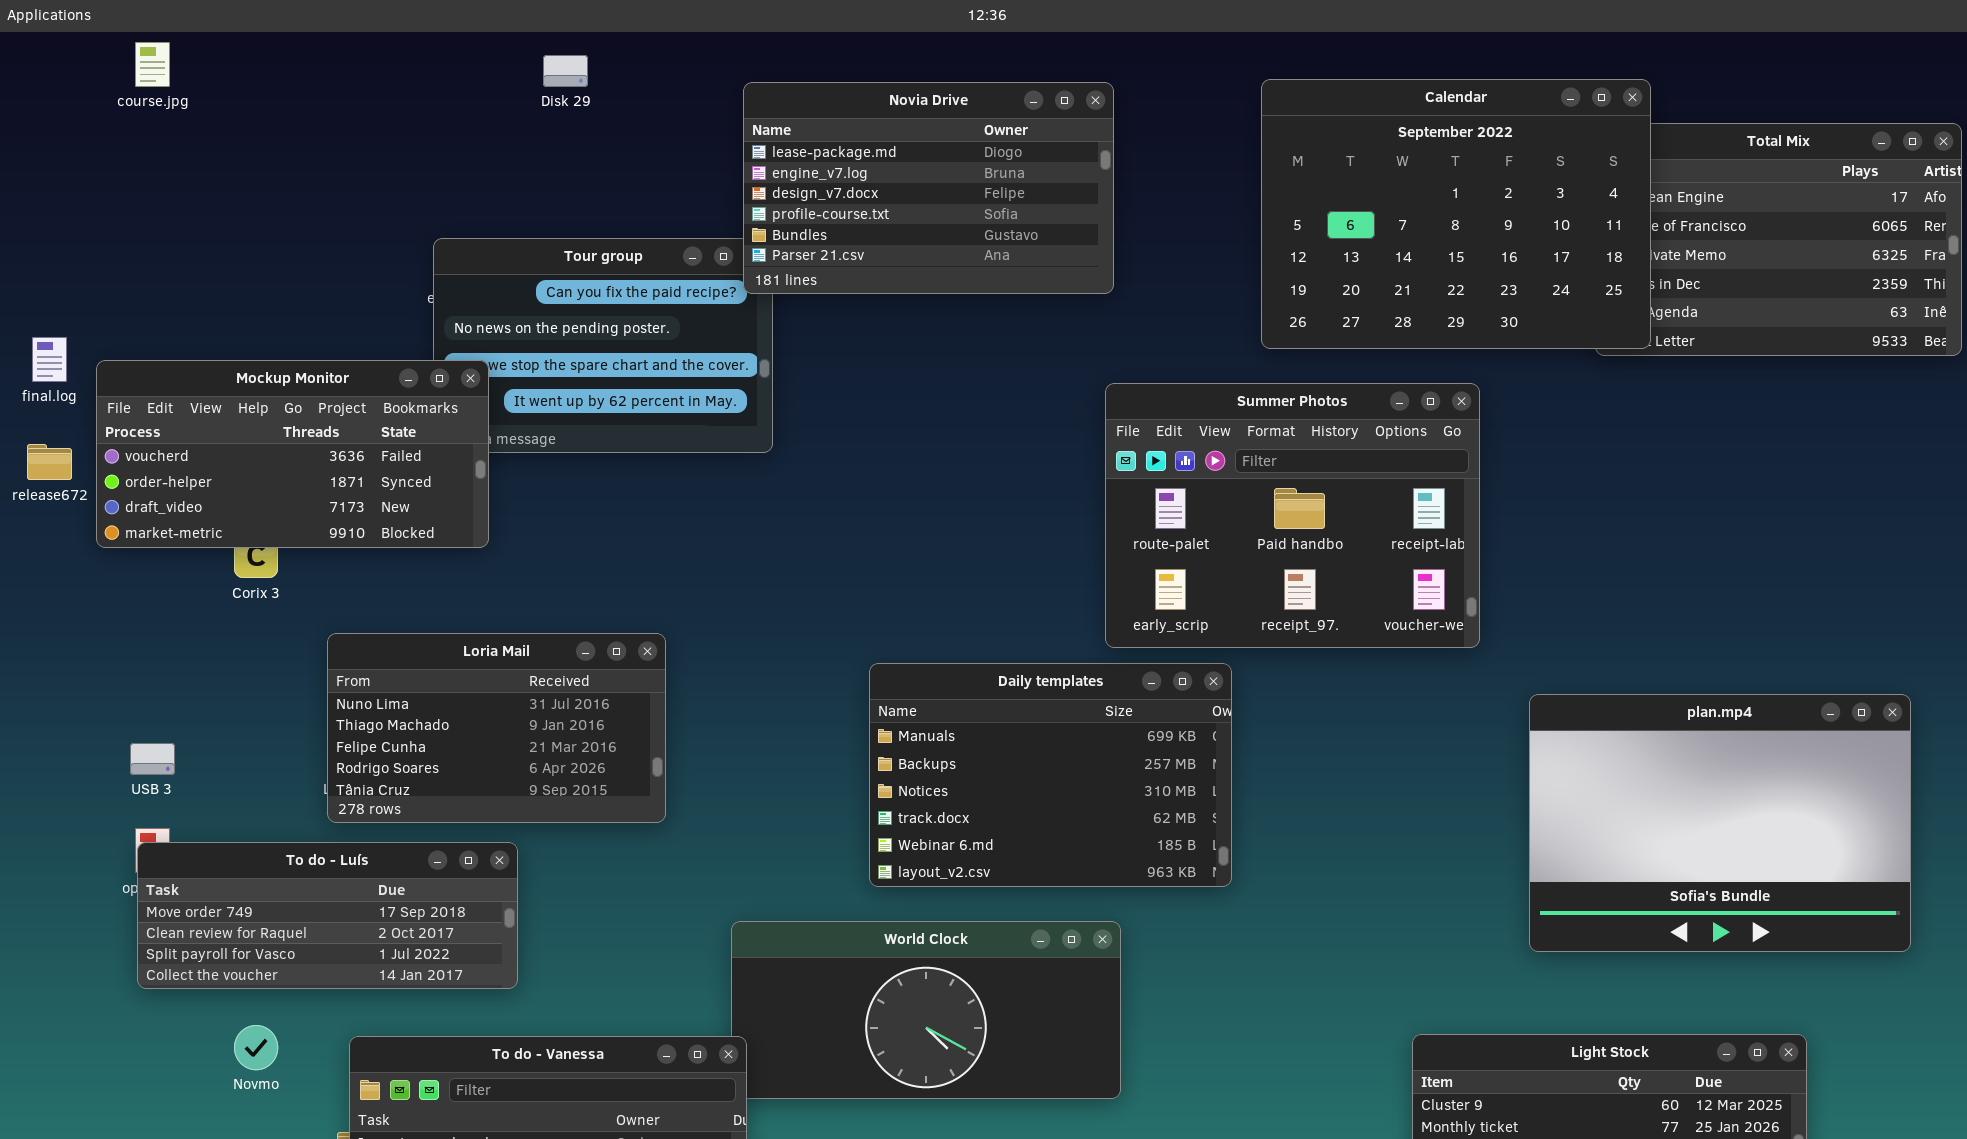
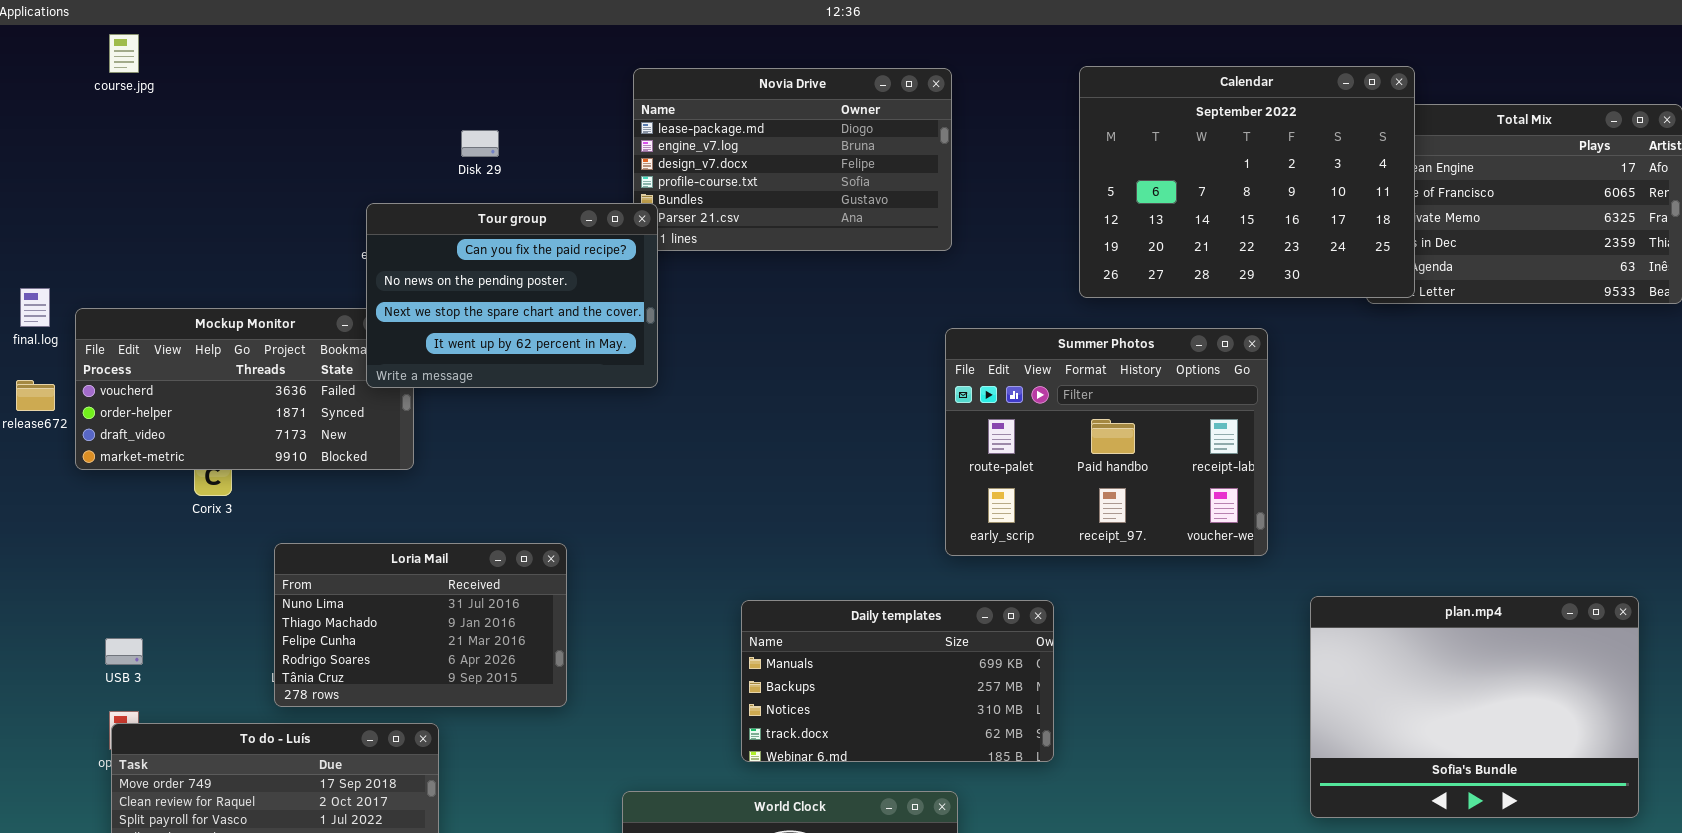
Disk 29: [543,55,588,87] -> [461,130,499,157], moved
Tour group: [433,238,773,453] -> [366,203,658,388], raised
Daily templates: [869,663,1232,887] -> [741,600,1054,762], resized

